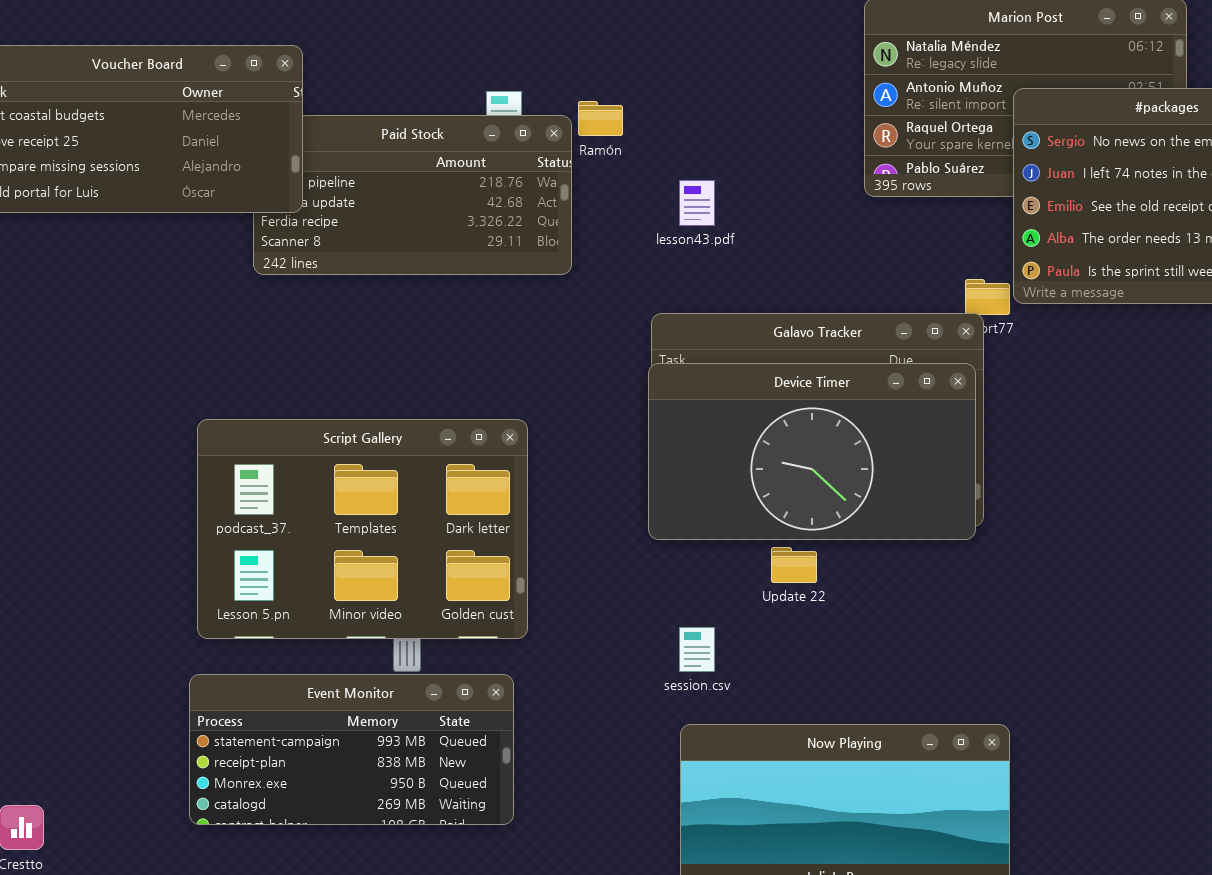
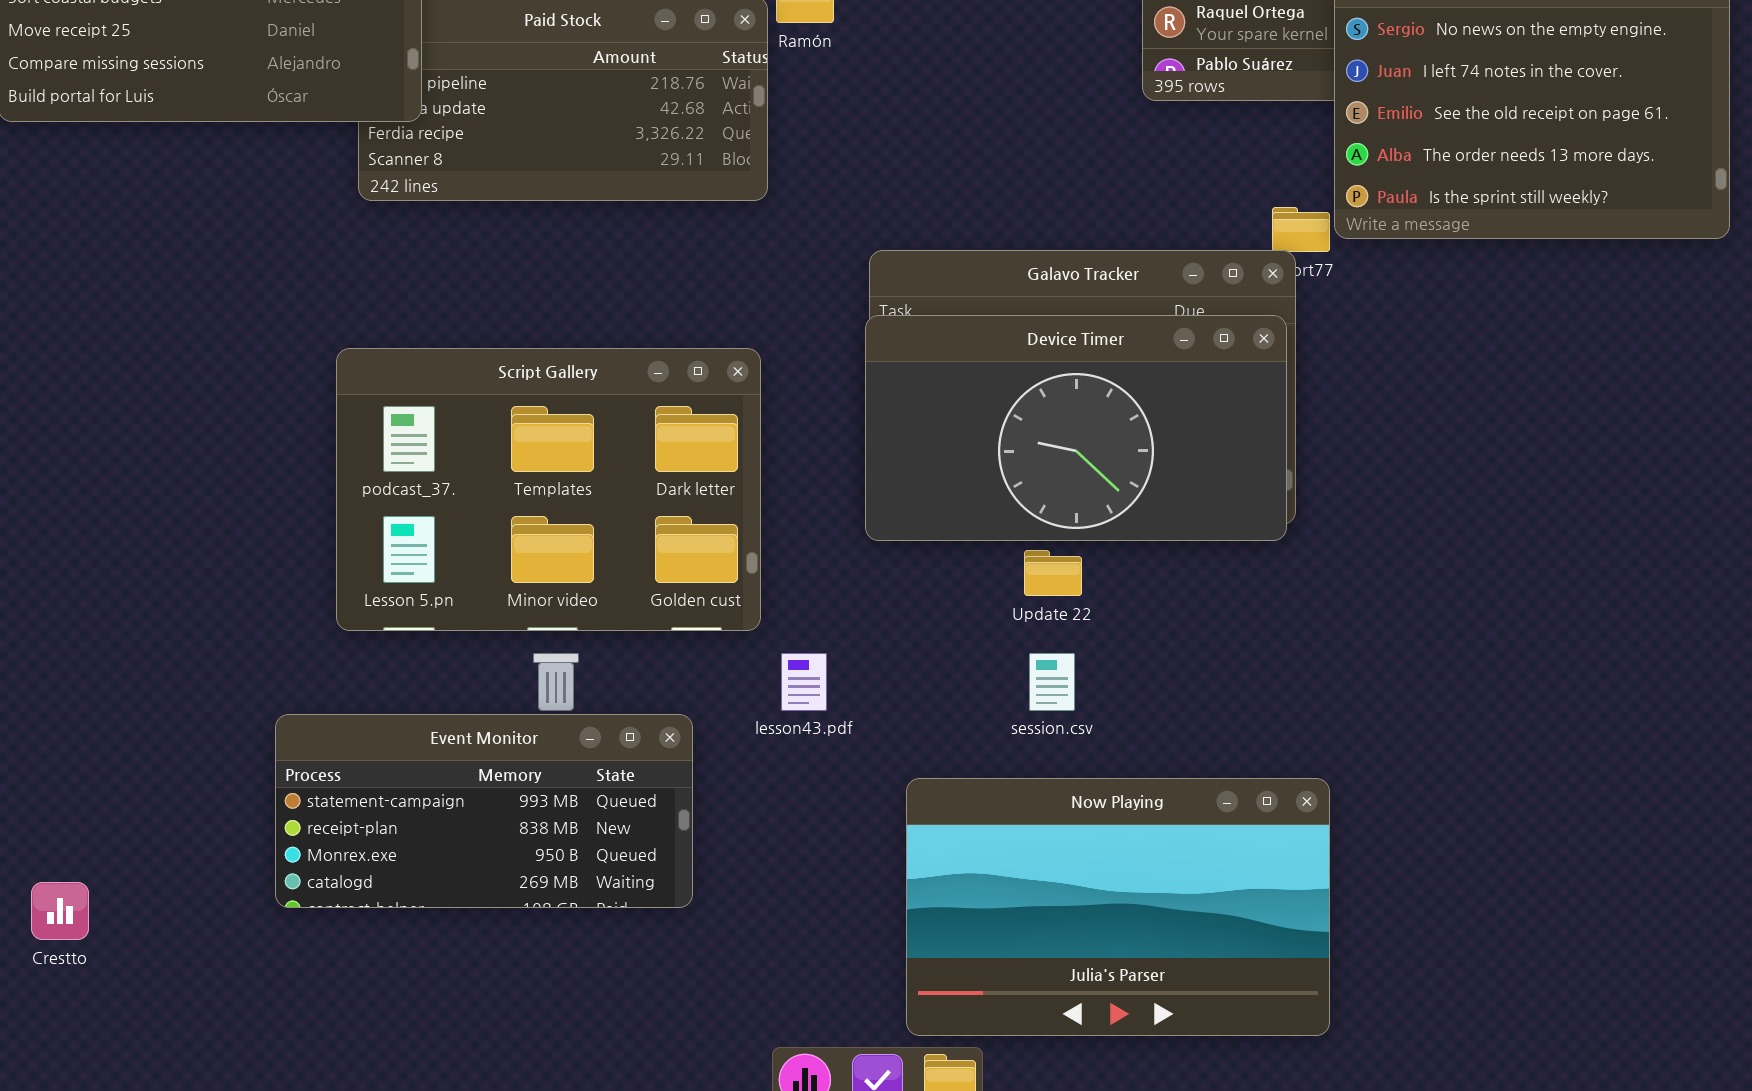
lesson43.pdf: [679,180,715,226] -> [781,653,827,711], moved
Script Gallery: [197,419,528,639] -> [336,348,761,631], moved
session.csv: [679,627,715,672] -> [1029,653,1075,711], moved

